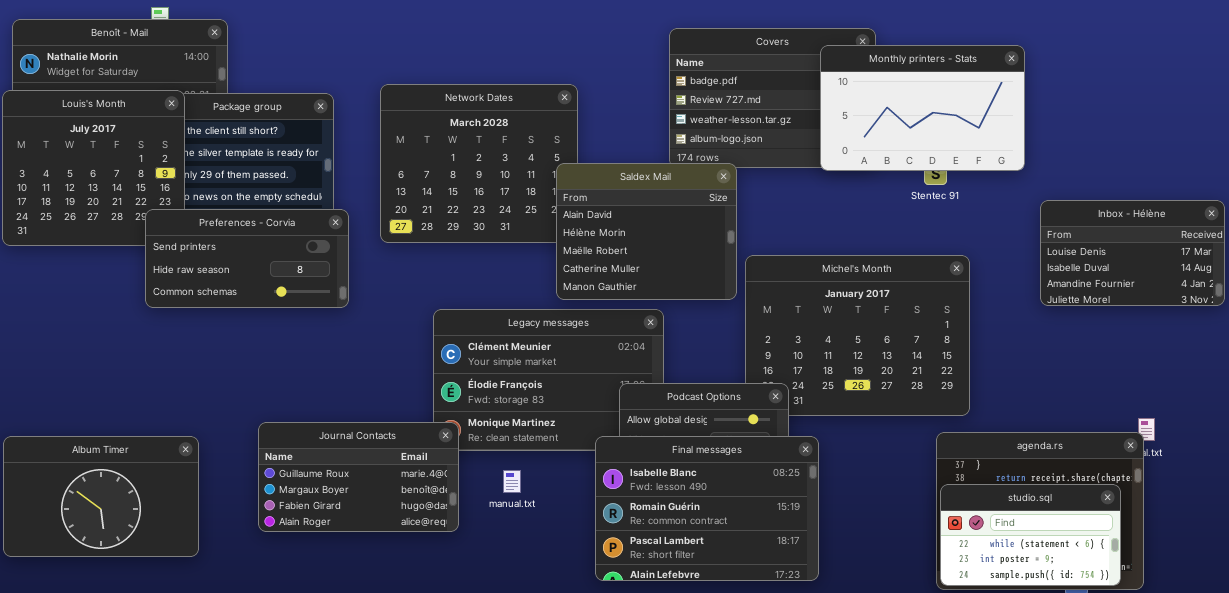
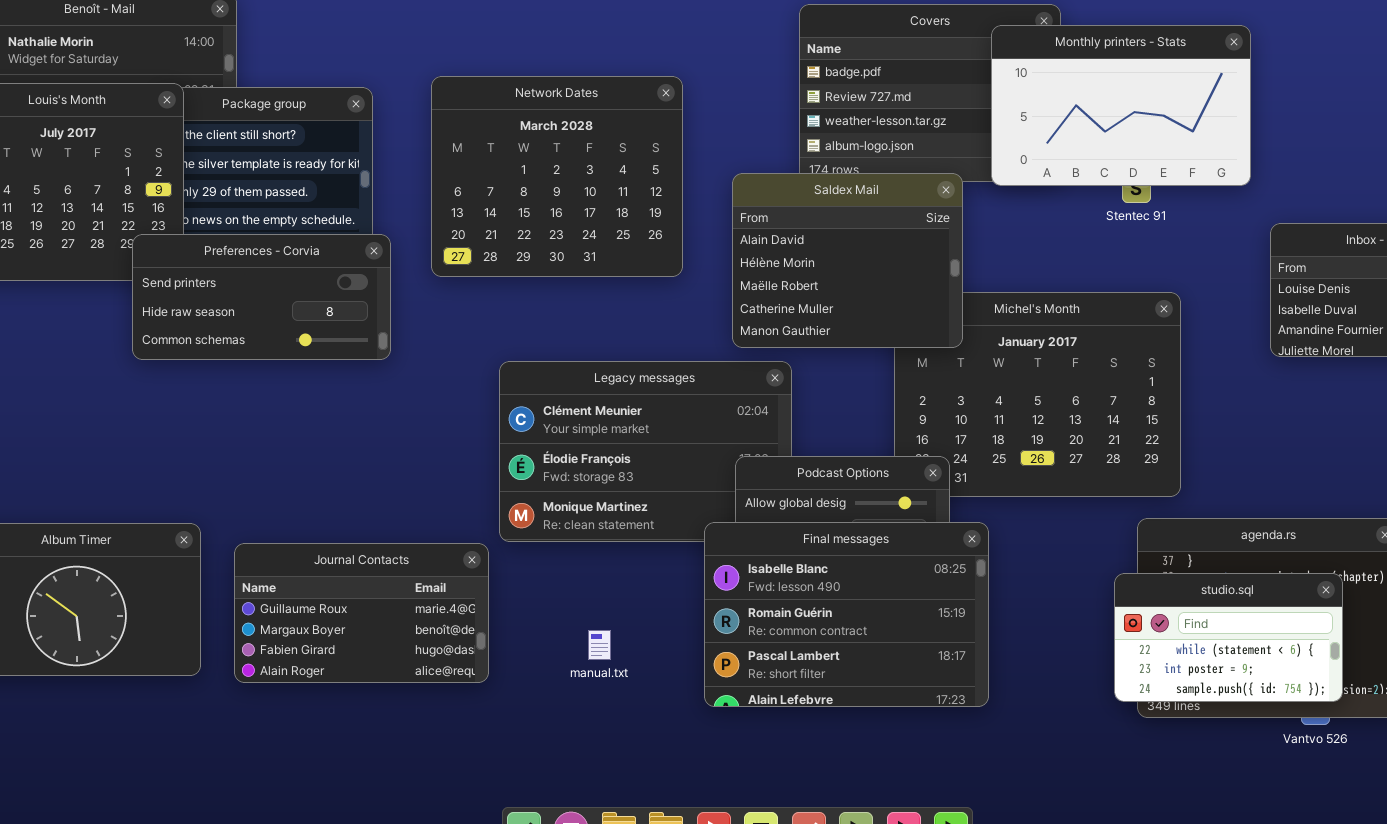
Saldex Mail: [556,163,737,300] -> [732,173,963,348], moved
Journal Contacts: [258,422,459,532] -> [234,543,489,683], moved
manual.txt: [503,470,521,493] -> [588,630,611,660], moved
studio.sql: [940,484,1121,586] -> [1114,573,1343,702], moved

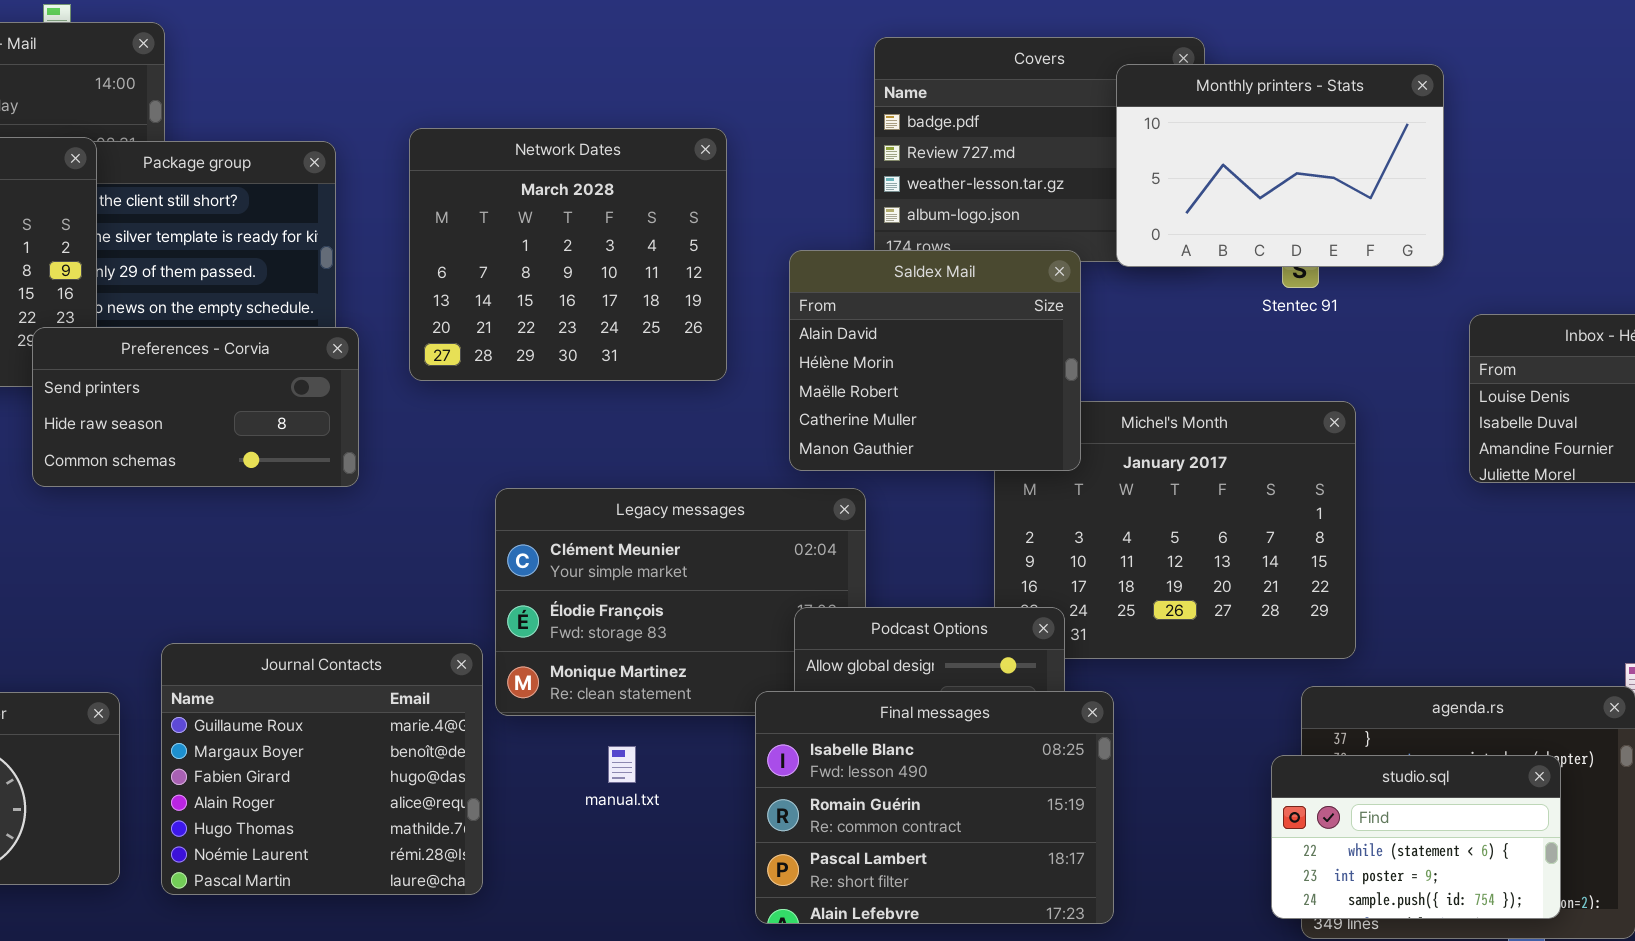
Journal Contacts: [234,543,489,683] -> [161,643,483,895], resized
manual.txt: [588,630,611,660] -> [608,746,636,783], moved

